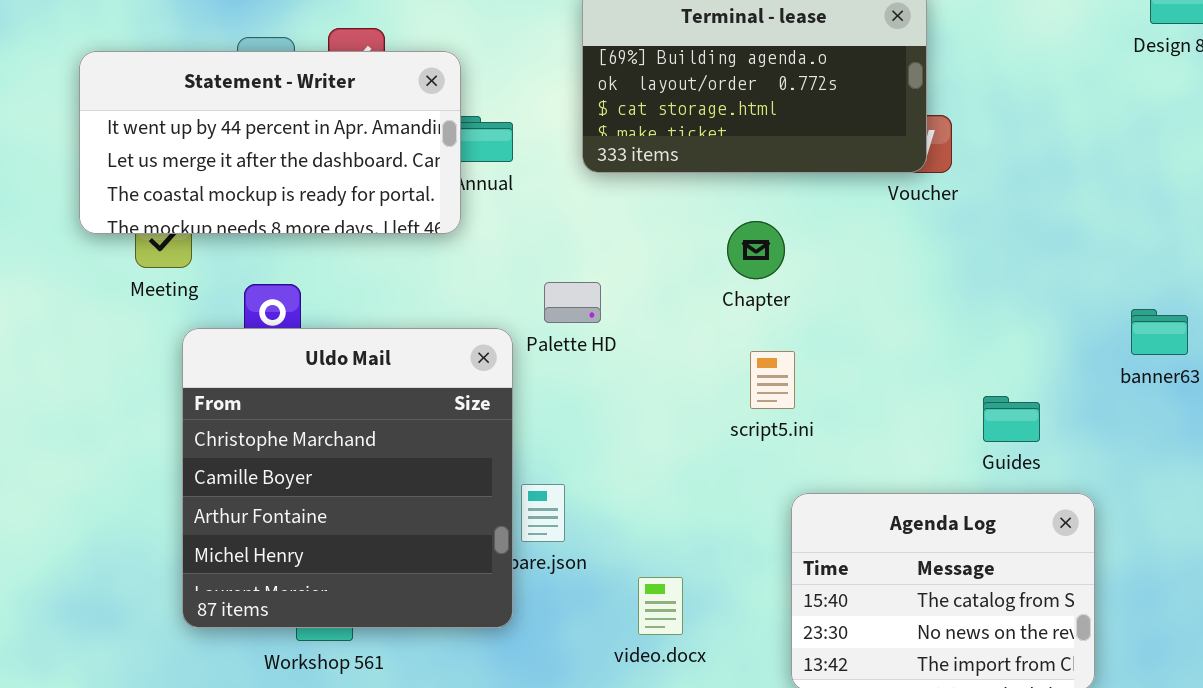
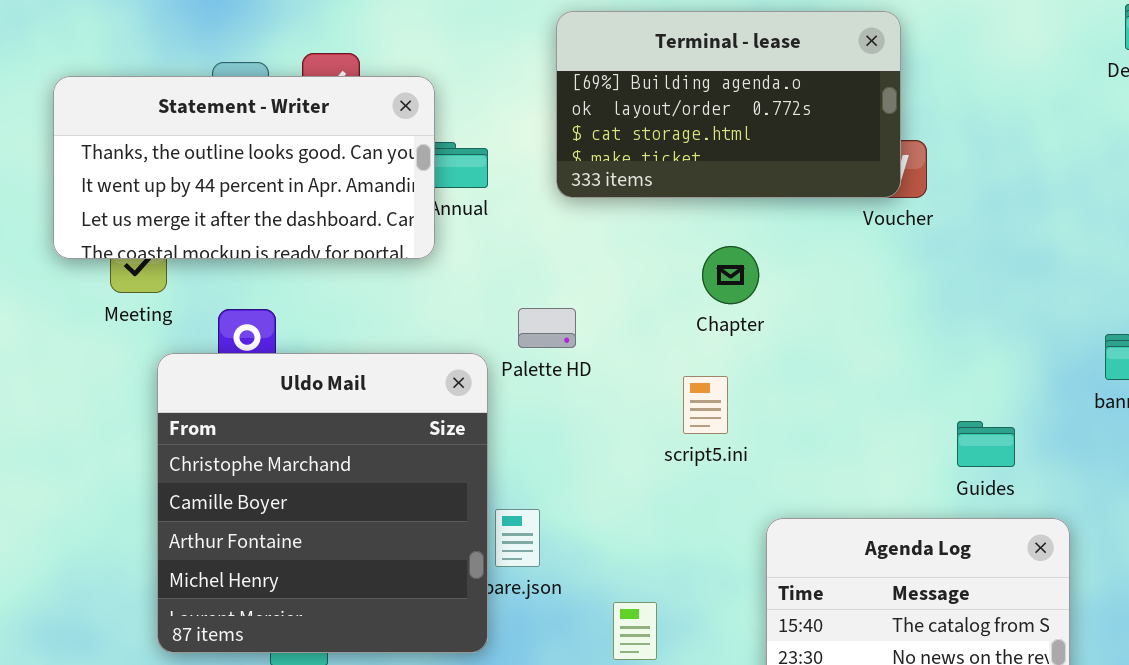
Statement - Writer: [79,51,461,234] -> [53,76,435,259], scrolled up 1 row
script5.ini: [750,351,795,409] -> [683,376,728,434], moved

